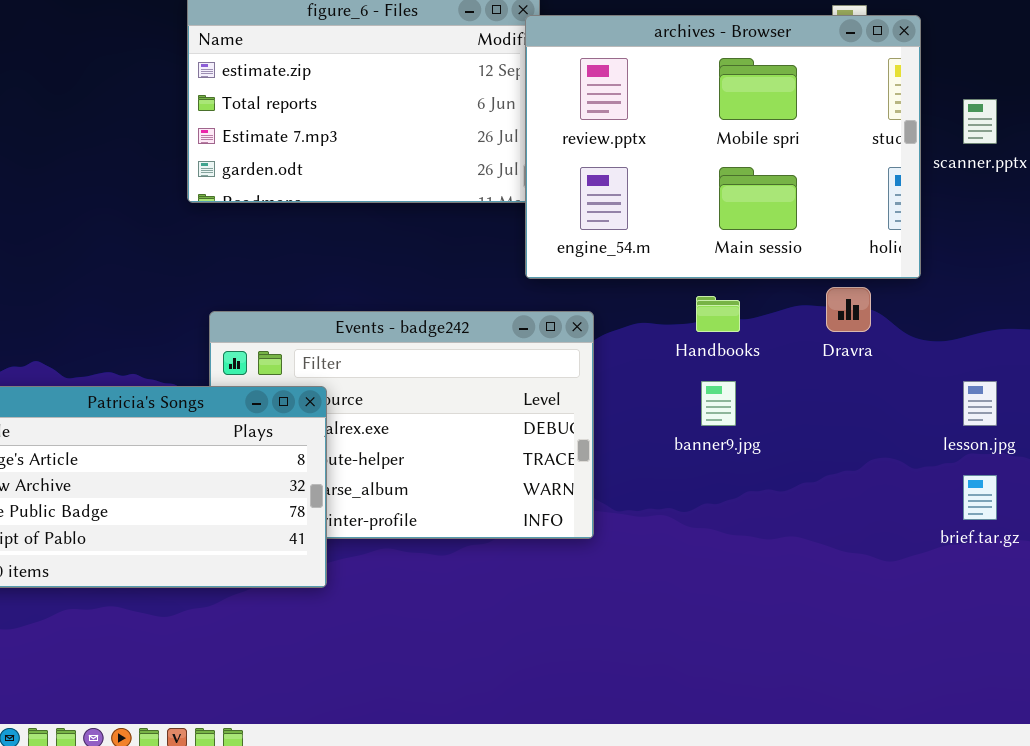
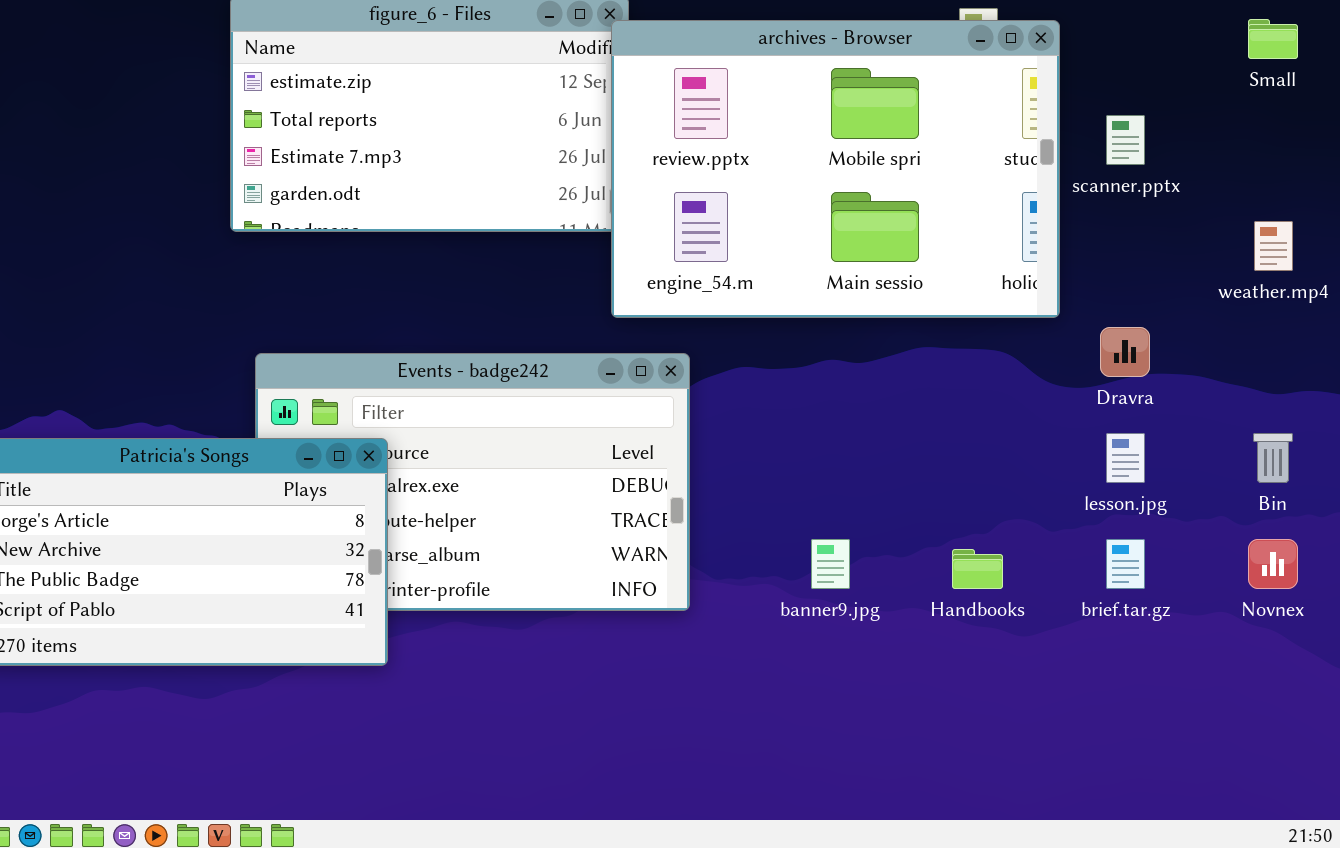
Dravra: [826,287,871,332] -> [1100,327,1150,377], moved
Handbooks: [696,296,740,332] -> [952,549,1003,589], moved
banner9.jpg: [701,381,736,426] -> [811,539,850,589], moved

